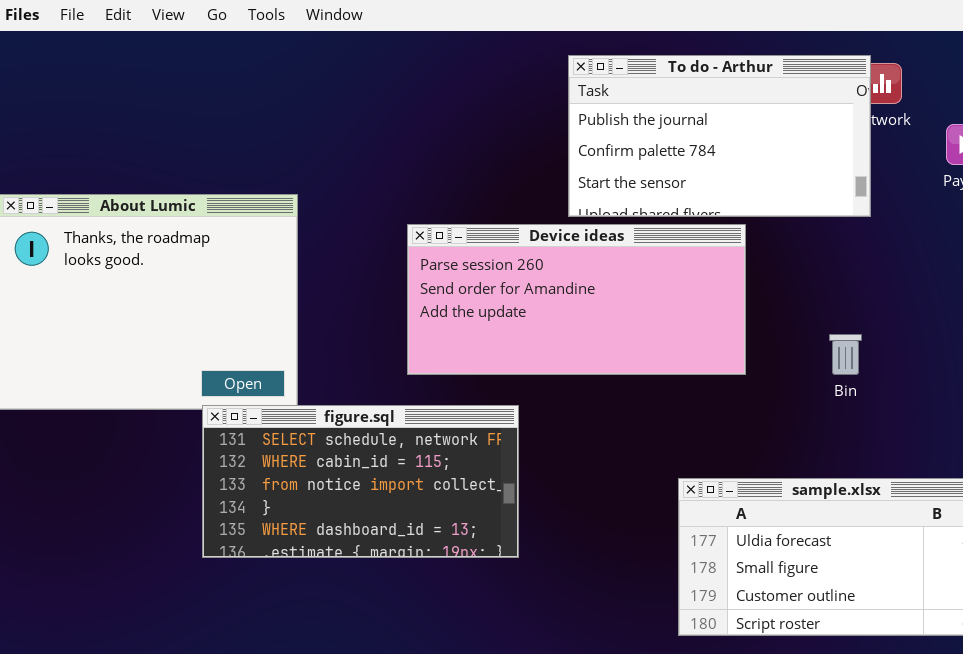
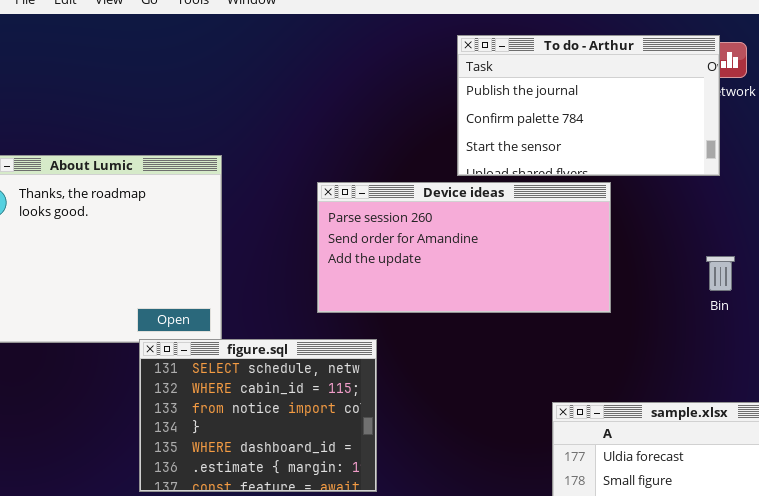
Bin: [829,334,862,375] -> [706,256,735,291], moved
figure.sql: [202,405,519,558] -> [139,339,377,492], resized

